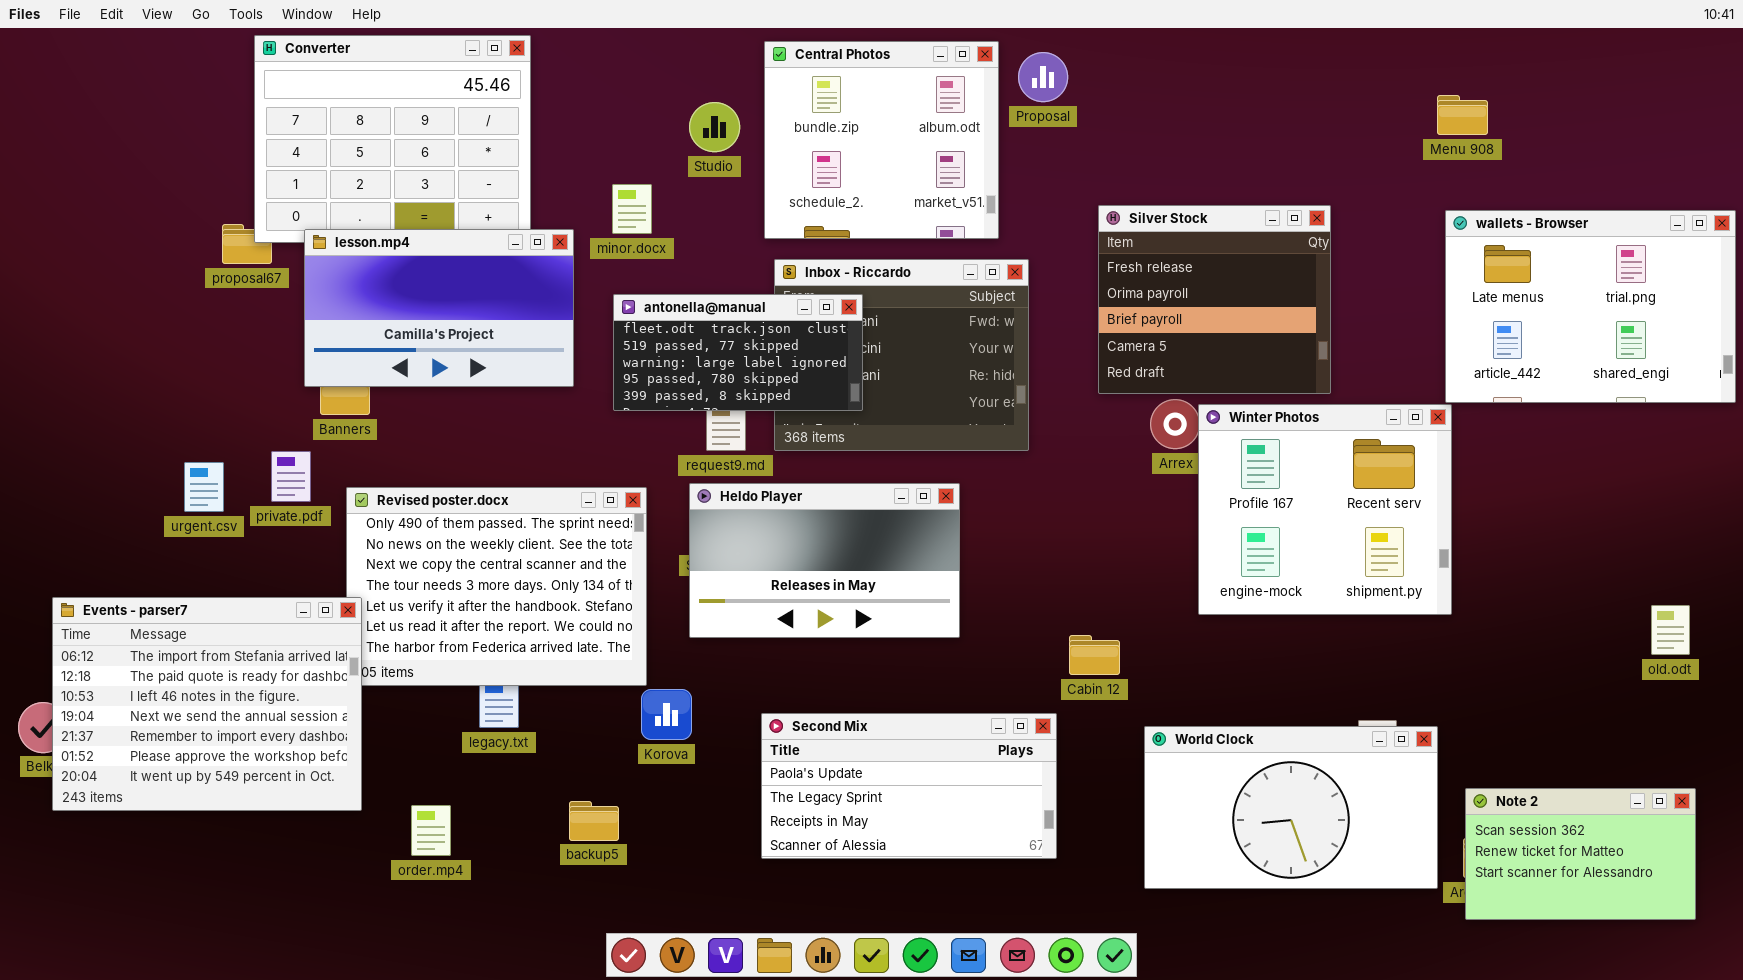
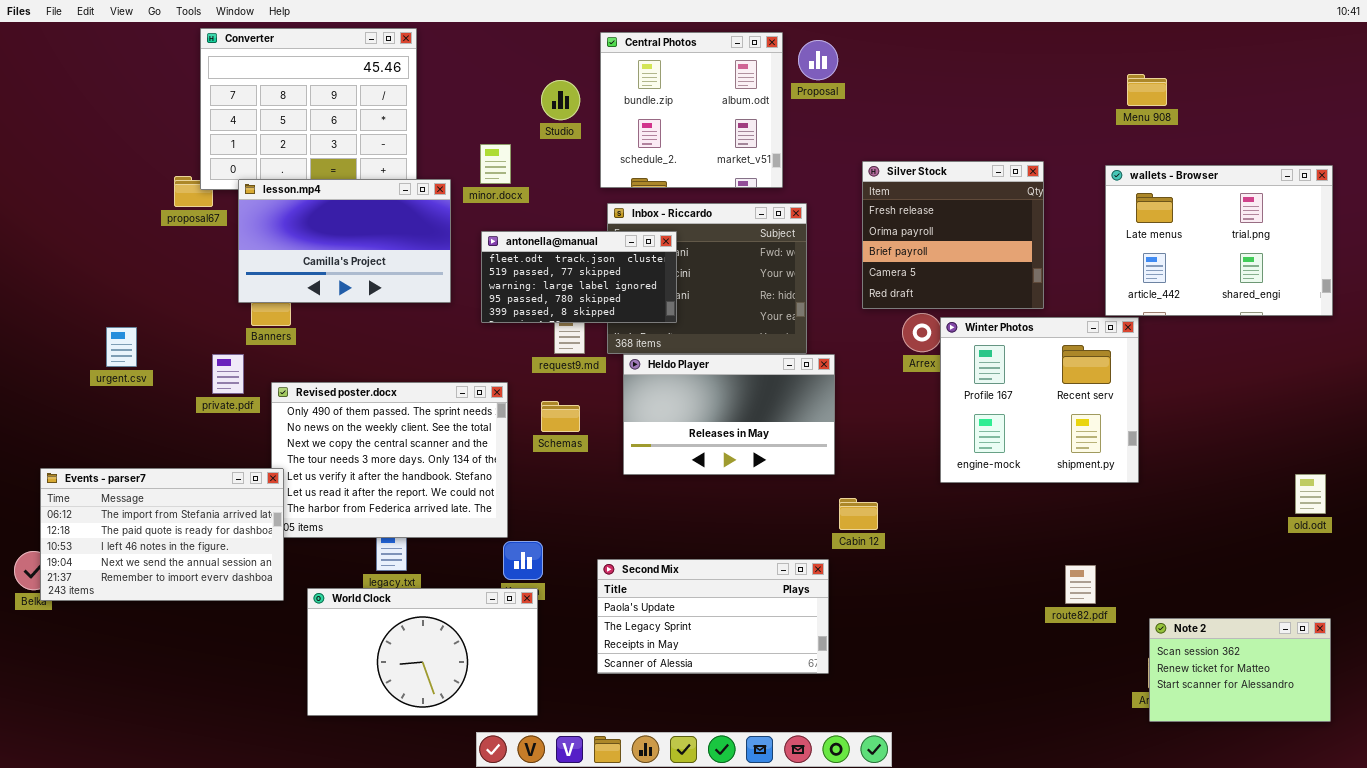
wallets - Browser: [1445,210,1736,403] -> [1105,165,1333,316], moved
urgent.csv: [184,462,224,512] -> [106,327,137,367], moved
Heldo Player: [689,483,960,638] -> [623,354,835,475], moved
Events - parser7: [52,597,362,811] -> [40,468,284,601], resized
World Clock: [1144,726,1438,889] -> [307,588,538,716], moved

